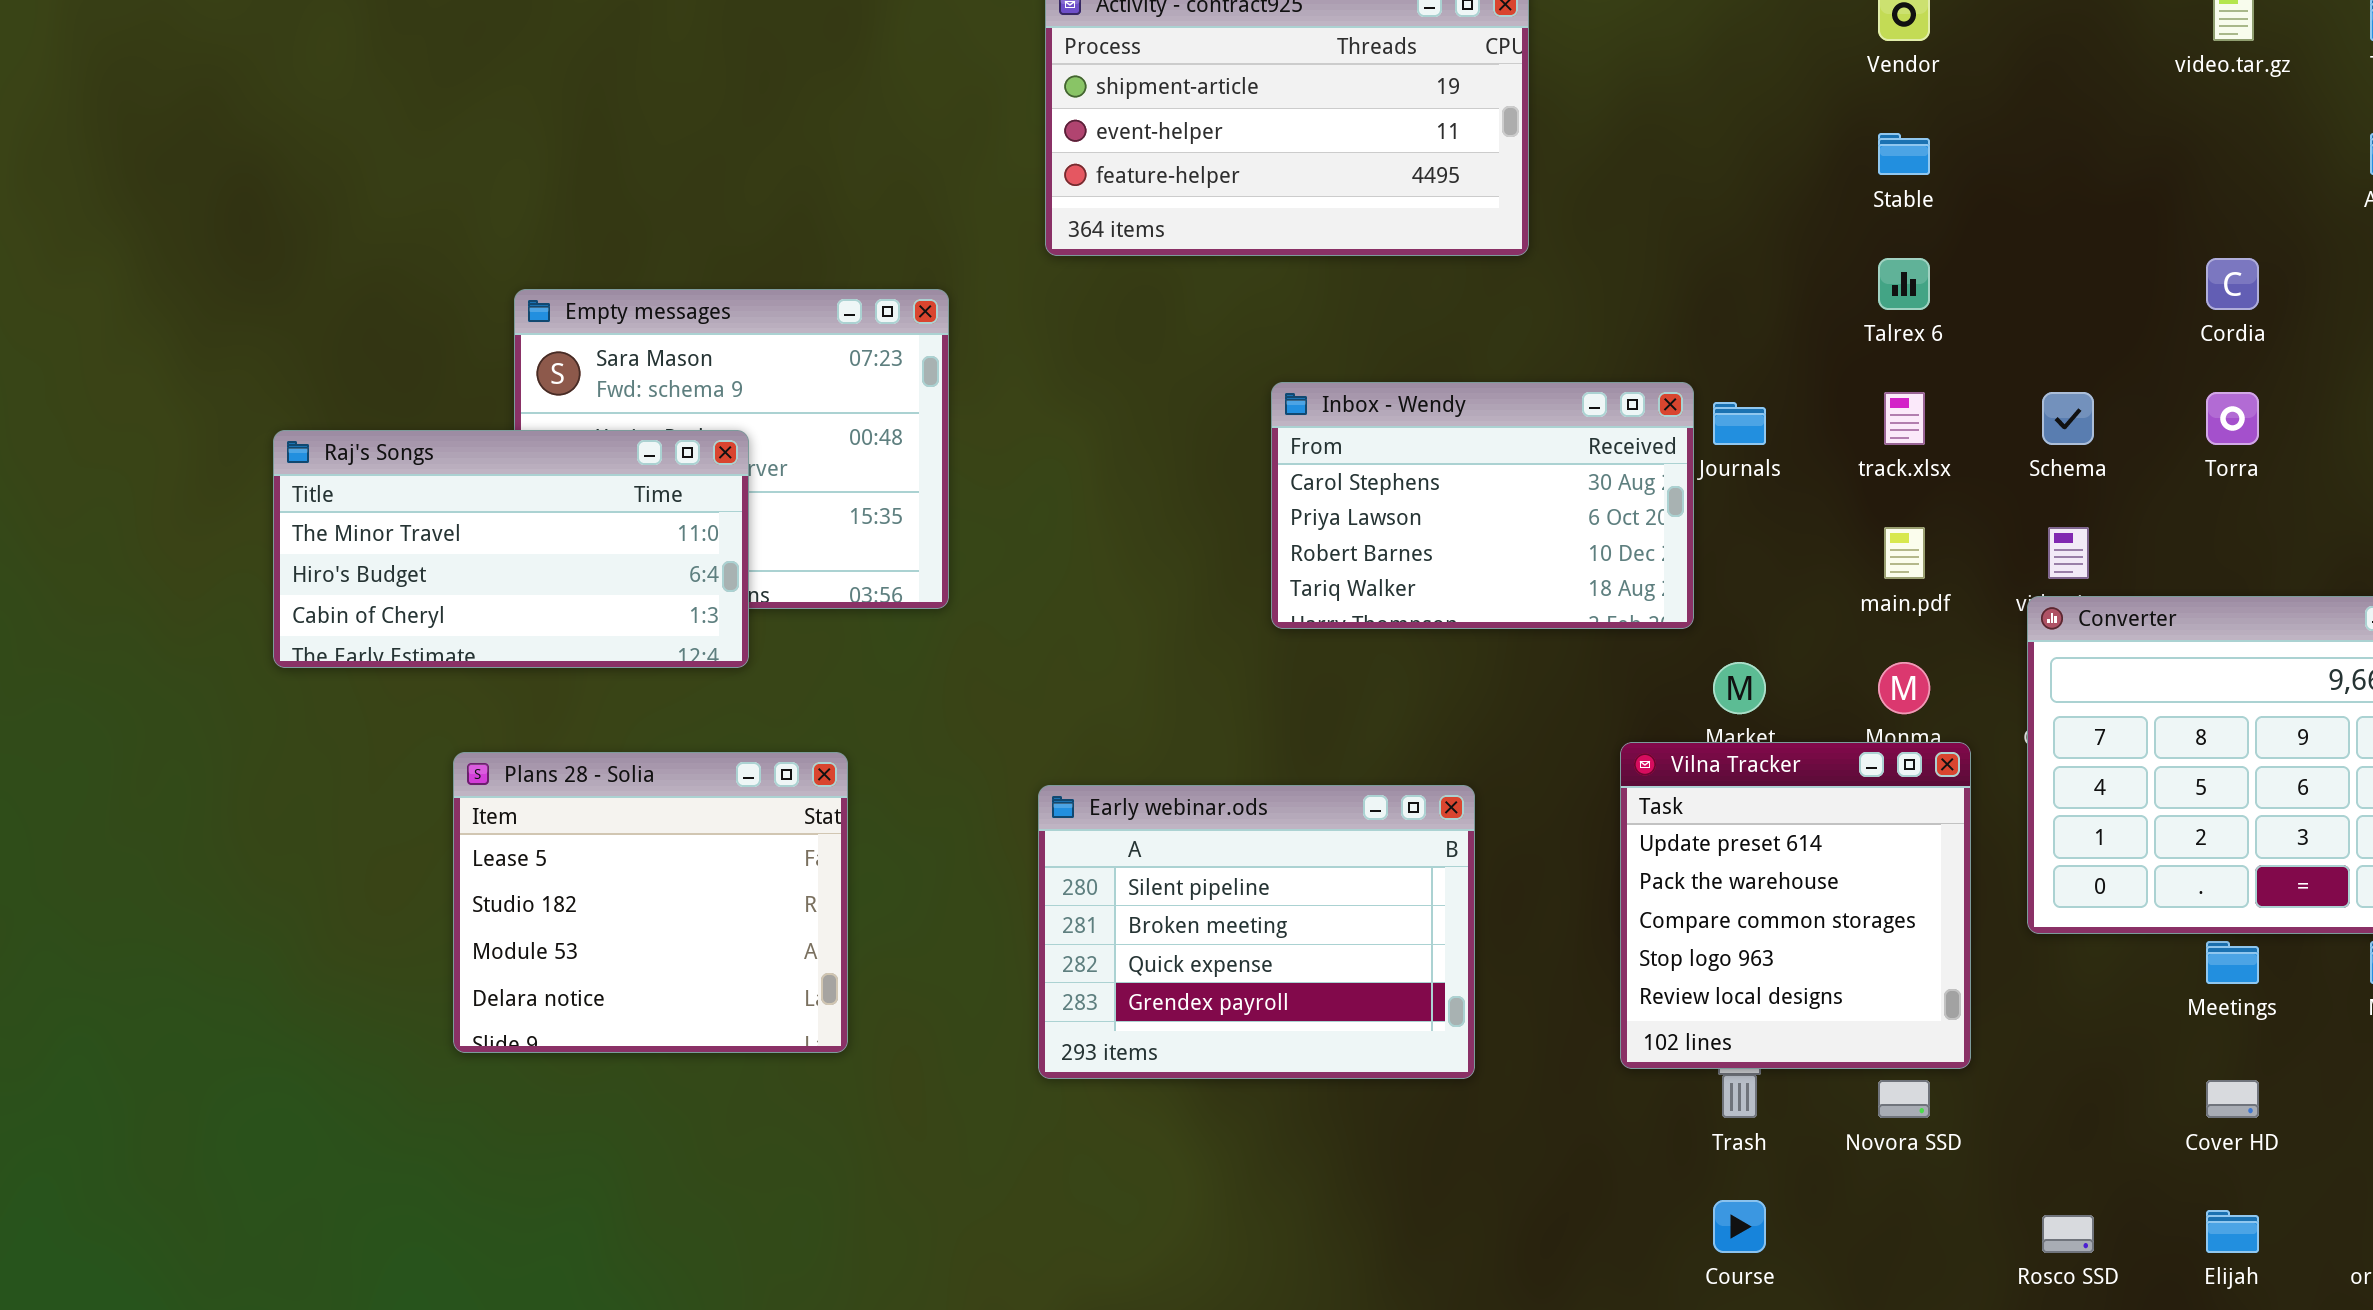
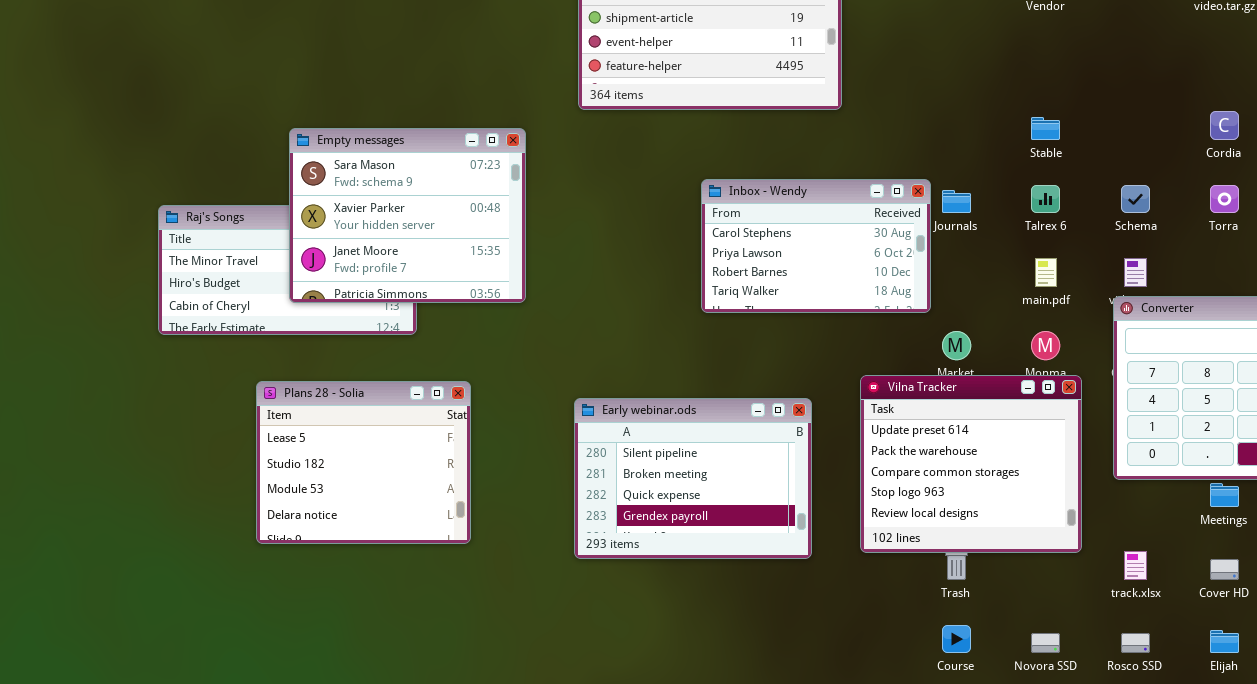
Stable: [1878,133,1930,175] -> [1031,117,1060,140], moved
Talrex 6: [1878,258,1930,310] -> [1031,185,1060,213], moved
Empty messages: [514,289,949,609] -> [289,128,526,303], raised
track.xlsx: [1884,392,1925,445] -> [1124,551,1147,580], moved
Vilna Tracker: [1620,742,1971,1069] -> [860,375,1082,553], resized
Novora SSD: [1878,1080,1930,1118] -> [1031,633,1060,653], moved

